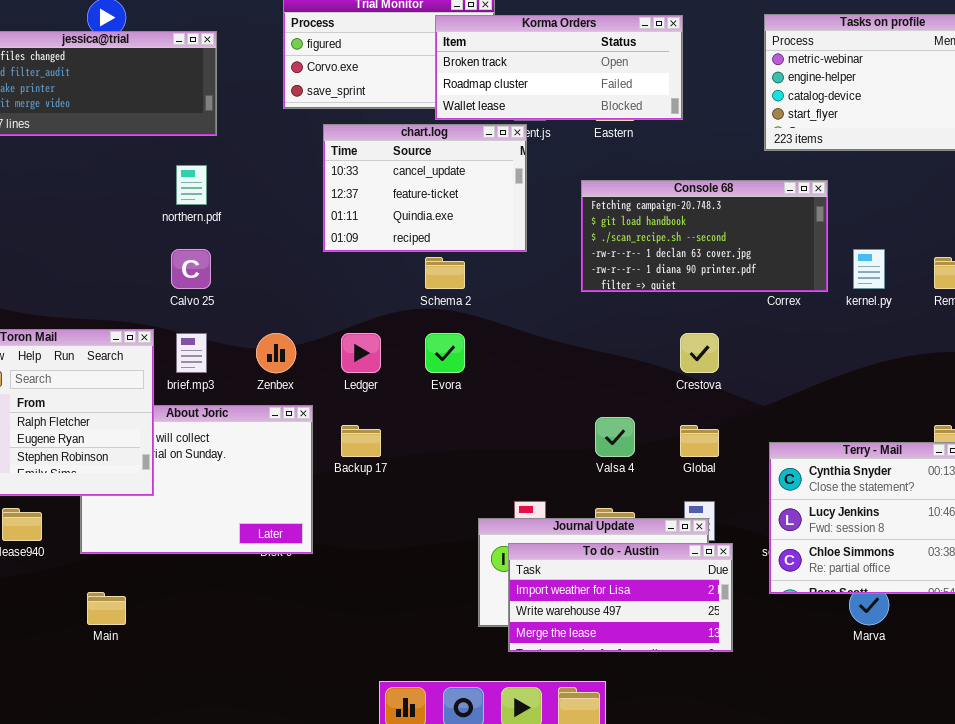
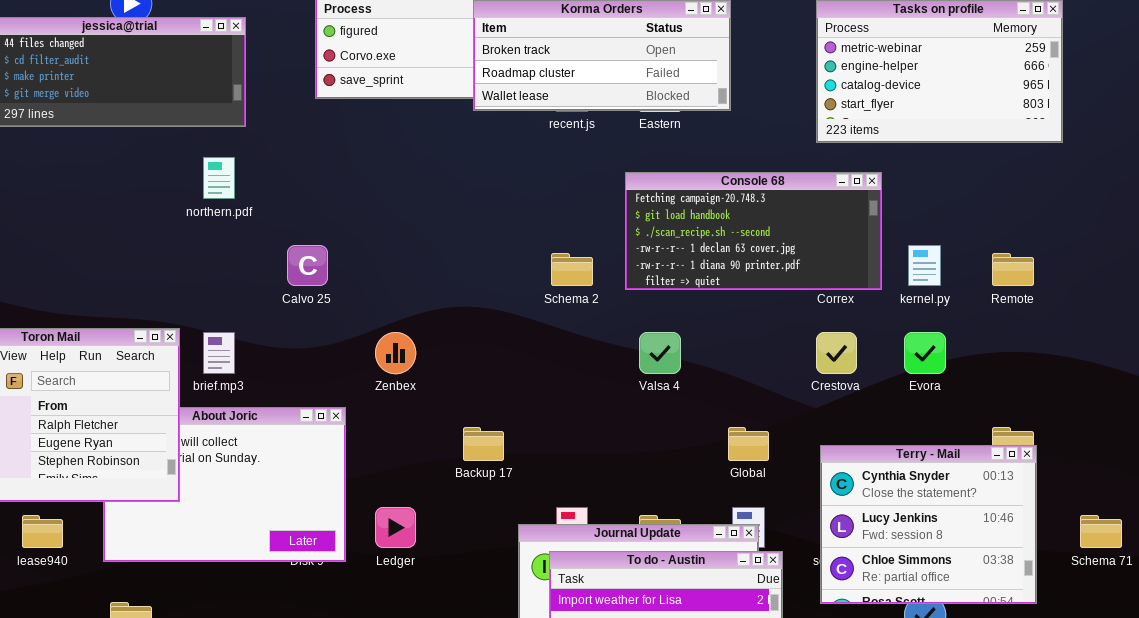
chart.log: [323,124,527,252] -> none, closed
Calvo 25: [171,249,211,289] -> [287,245,328,286], moved
Schema 2: [425,257,465,289] -> [551,253,593,286], moved
Zenbex: [256,333,296,373] -> [375,332,416,374], moved
Ledger: [341,333,381,373] -> [375,507,416,548], moved
Evora: [425,333,465,373] -> [904,332,946,374], moved
Crestova: [680,333,719,373] -> [816,332,857,374], moved
Valsa 4: [595,417,635,457] -> [639,332,681,374], moved
Backup 17: [341,425,381,457] -> [463,427,504,461], moved

